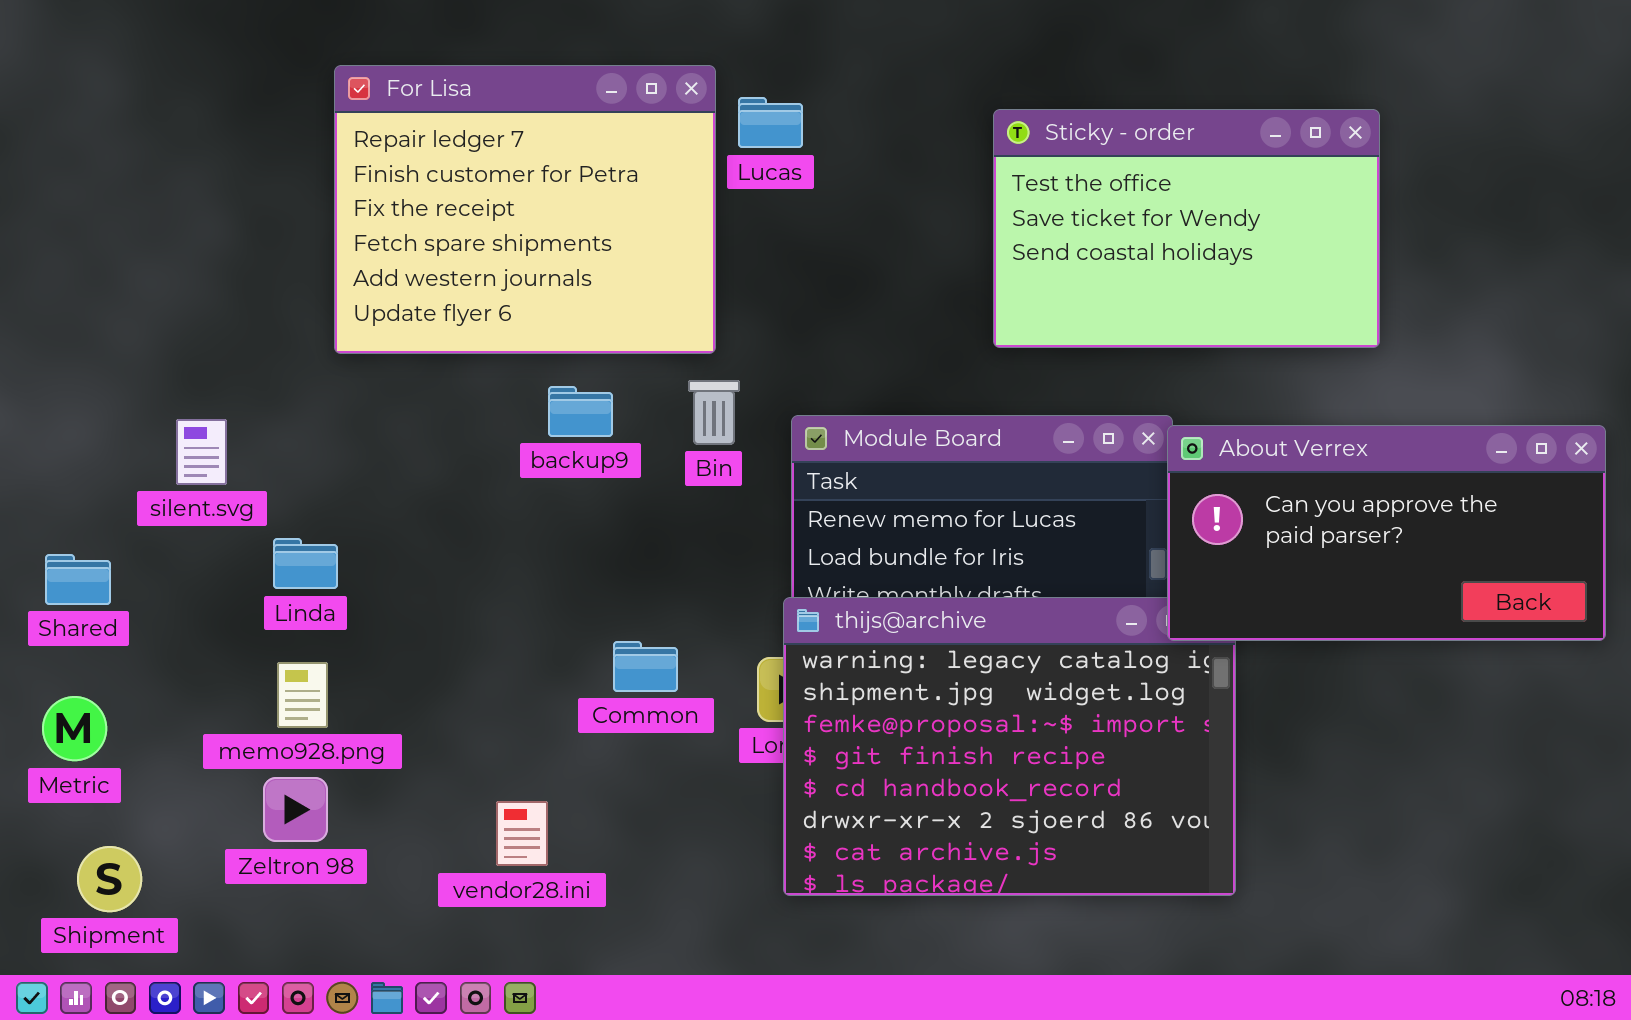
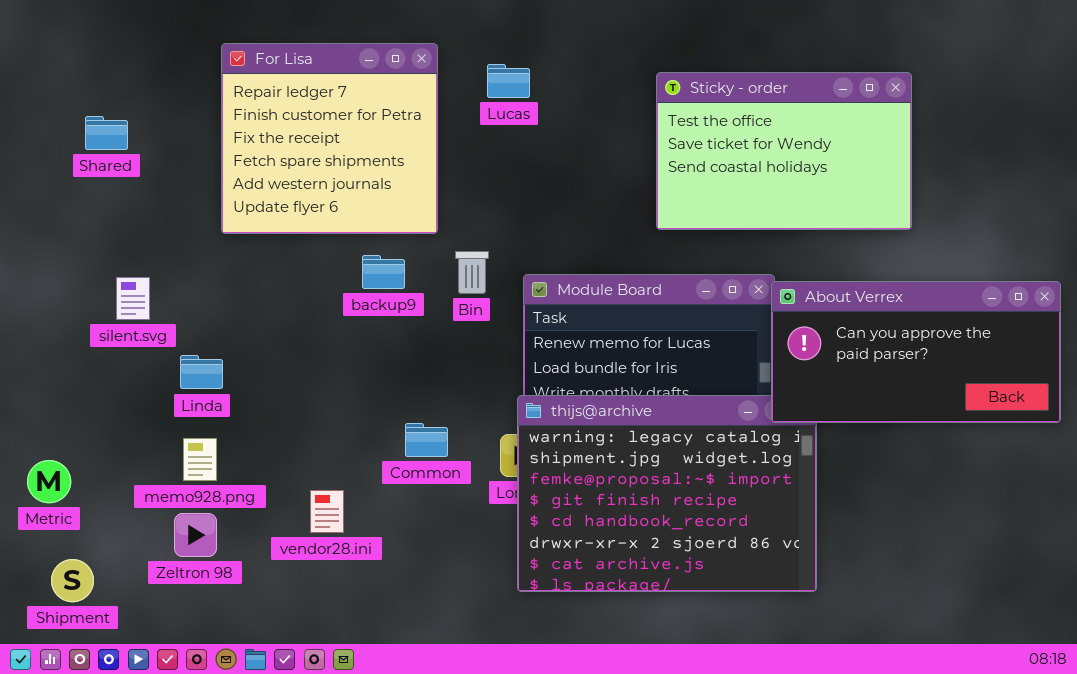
For Lisa: [334,65,716,354] -> [221,43,438,234], resized
Shared: [45,554,111,605] -> [85,116,128,150], moved
vendor28.ini: [496,801,548,866] -> [310,490,344,533], moved

